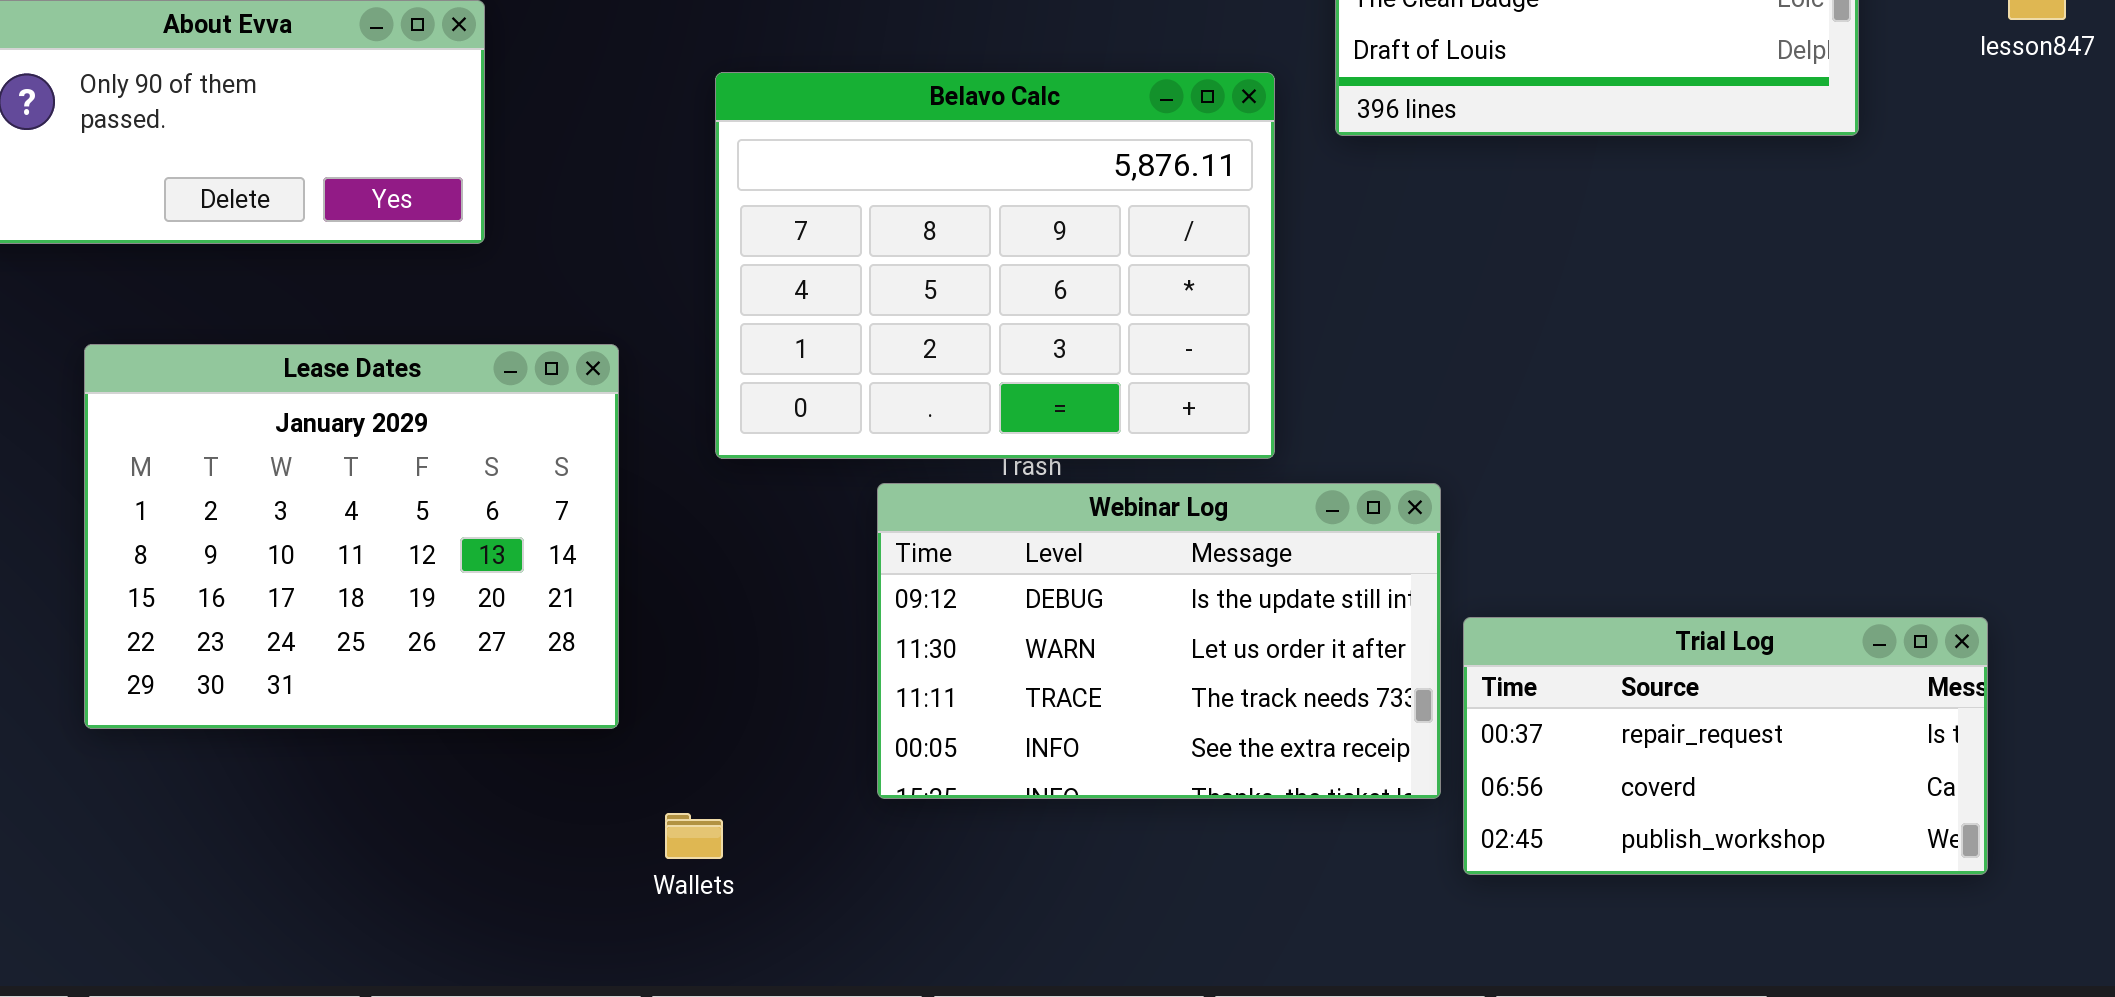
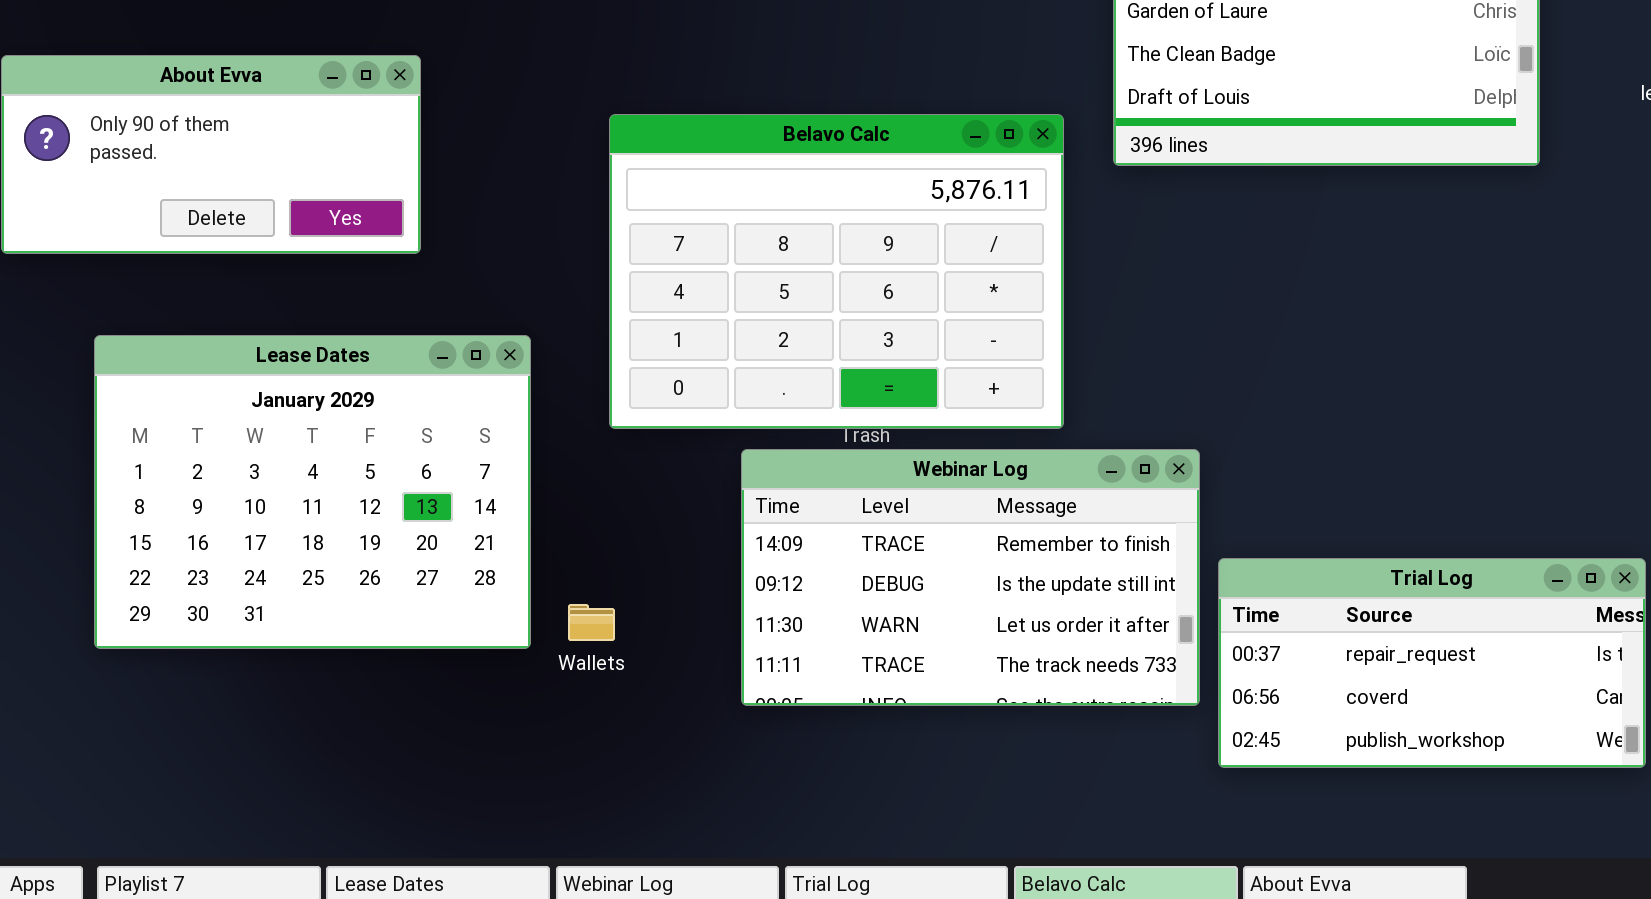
Webinar Log: [877,483,1441,799] -> [741,449,1200,706], scrolled up 1 row
Wallets: [665,813,723,859] -> [568,604,615,641], moved

